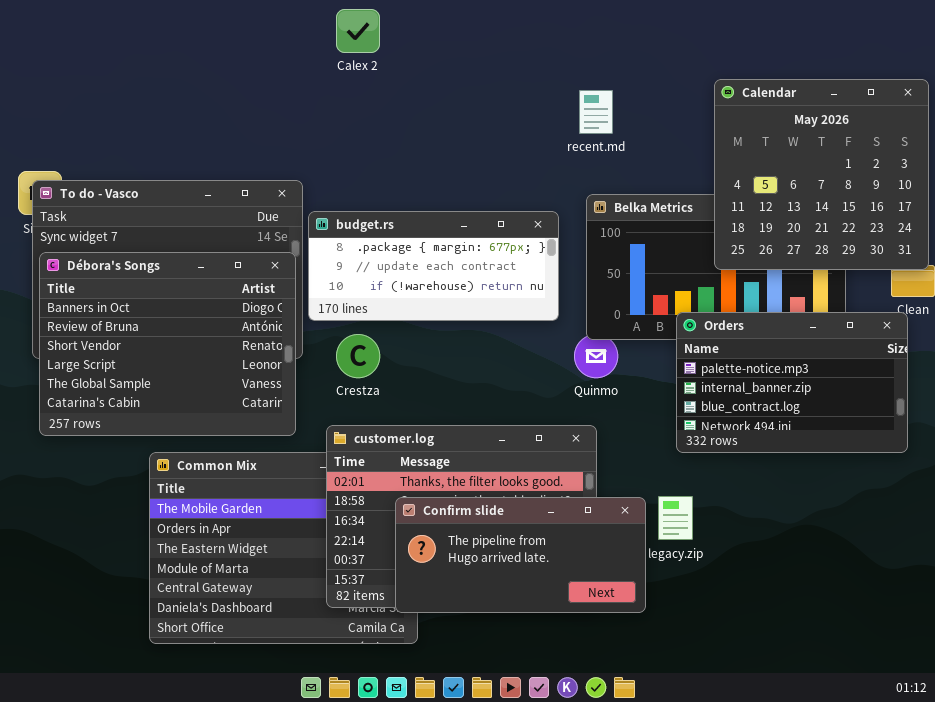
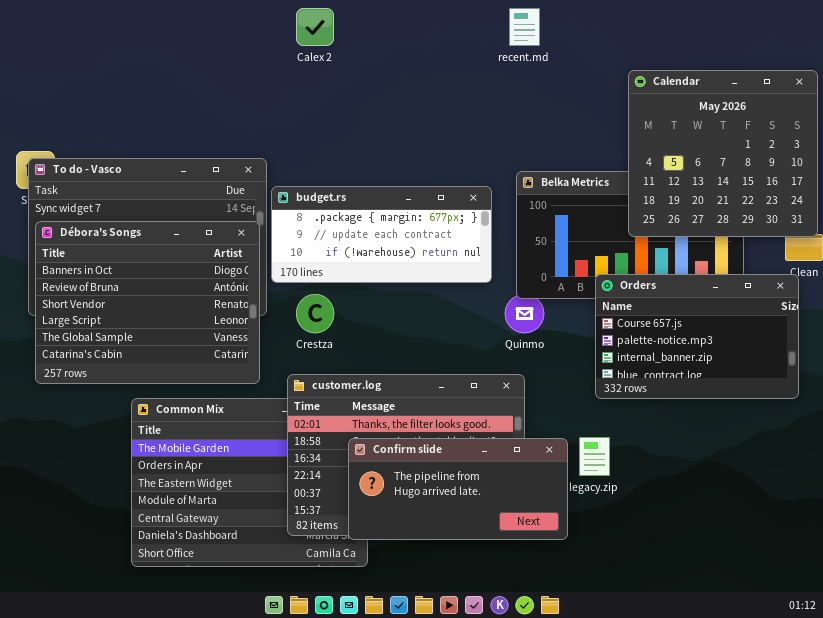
recent.md: [579,90,613,134] -> [509,8,540,46], moved
Orders: [676,312,908,453] -> [595,274,799,399], scrolled up 1 row

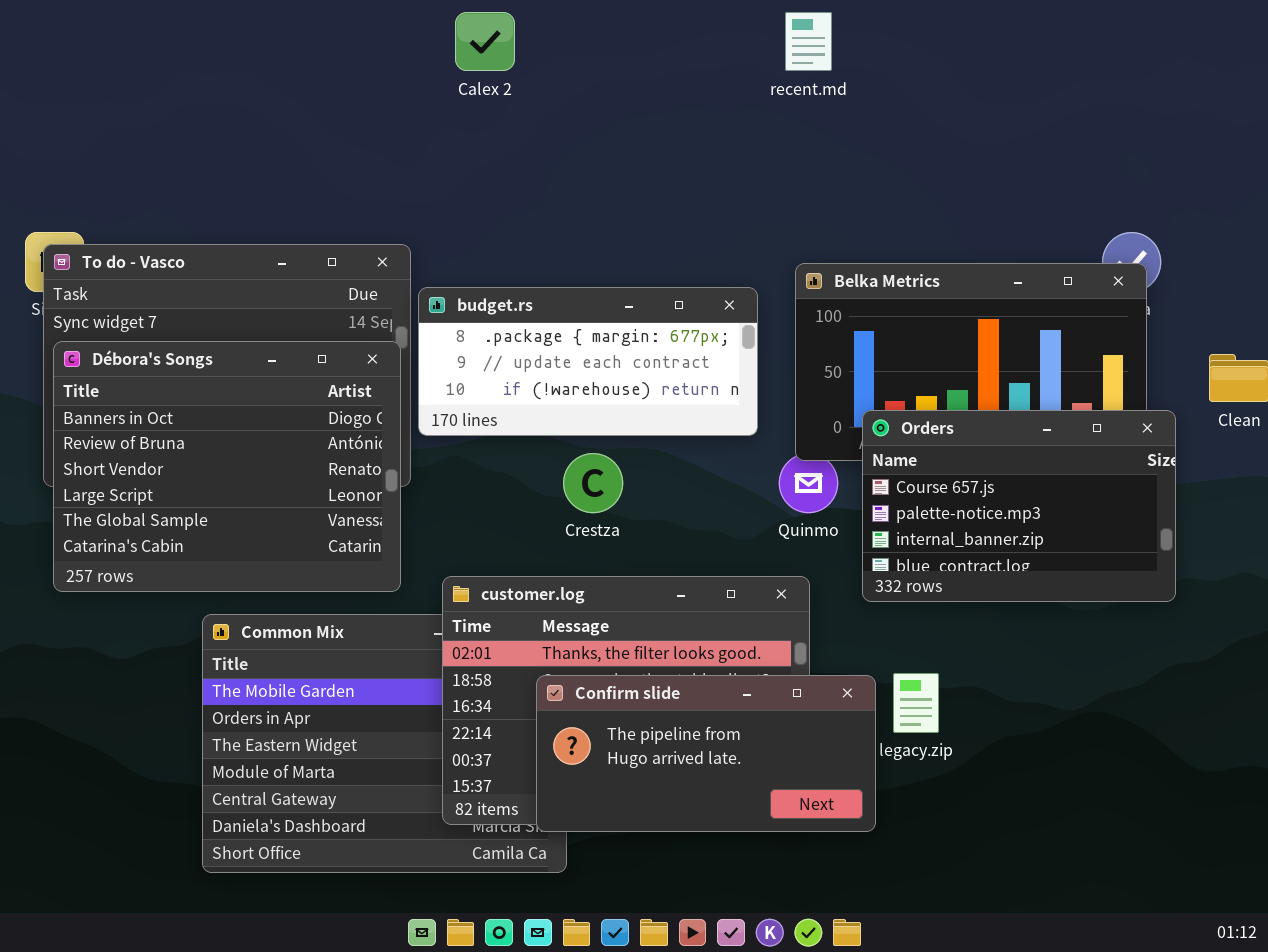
Calendar: [628,70,818,237] -> none, closed
Orders: [595,274,799,399] -> [862,410,1176,602], moved
Crestza: [296,294,334,333] -> [563,453,623,513], moved

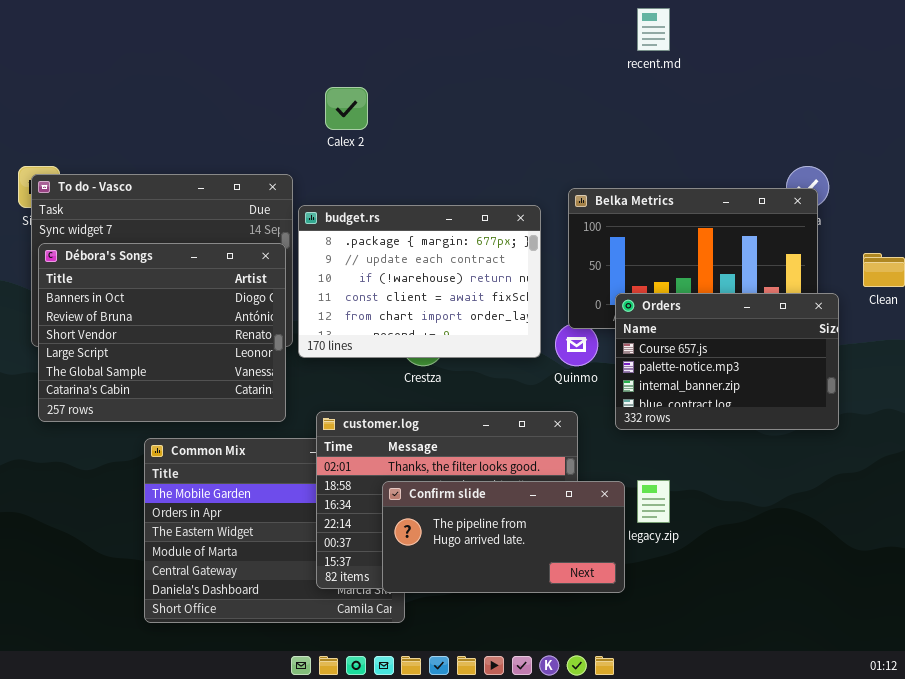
Calex 2: [455,12,515,71] -> [325,87,368,130], moved
recent.md: [785,12,832,71] -> [637,8,670,51], moved
budget.rs: [418,287,758,436] -> [298,205,541,358], resized

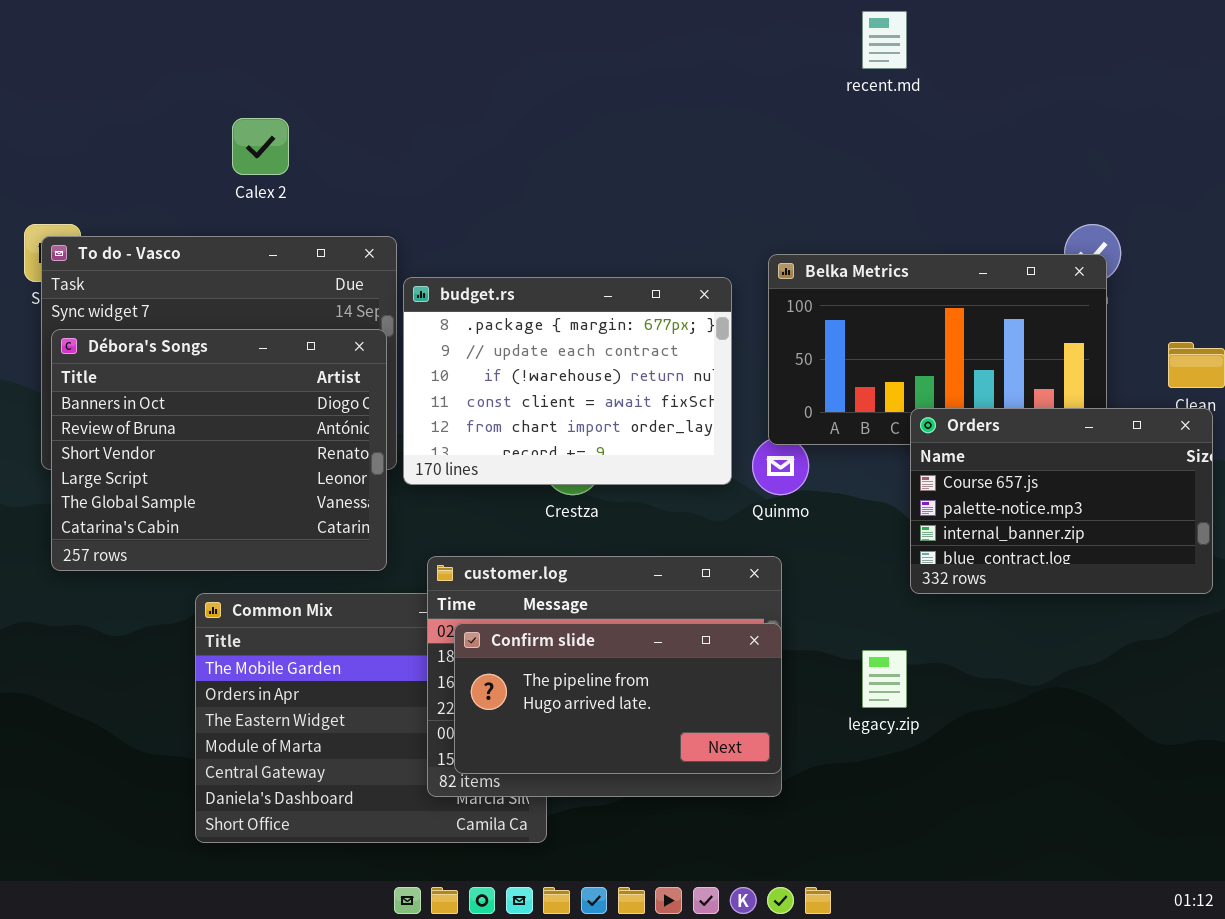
Calex 2: [325,87,368,130] -> [232,118,289,175], moved
Orders: [615,293,839,430] -> [910,408,1213,594], moved
Confirm slide: [382,481,625,593] -> [454,623,782,774], moved

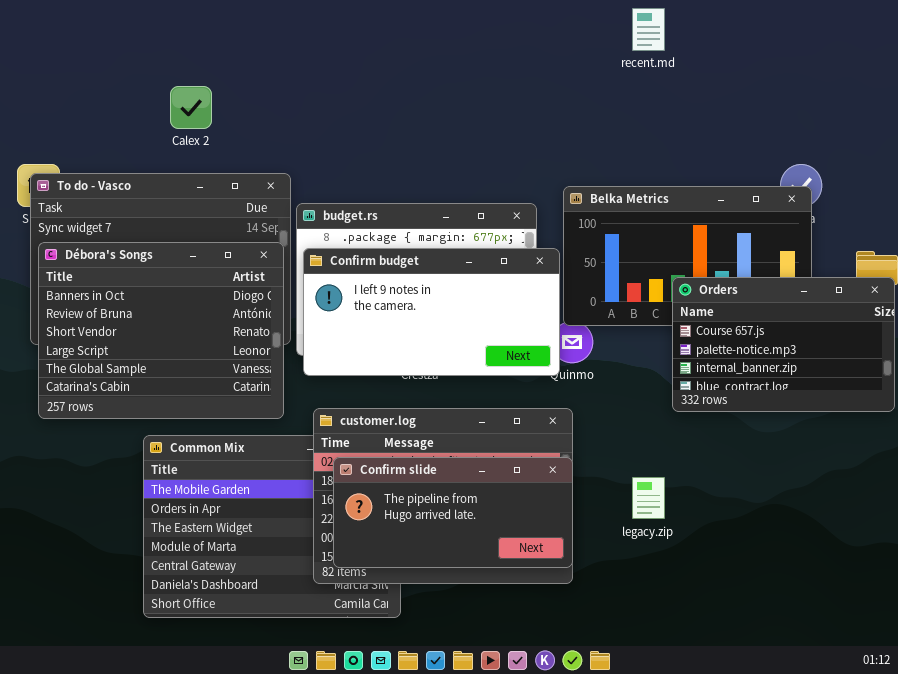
Confirm budget: none -> [303,248,560,376], opened
Orders: [910,408,1213,594] -> [672,277,895,412], moved

